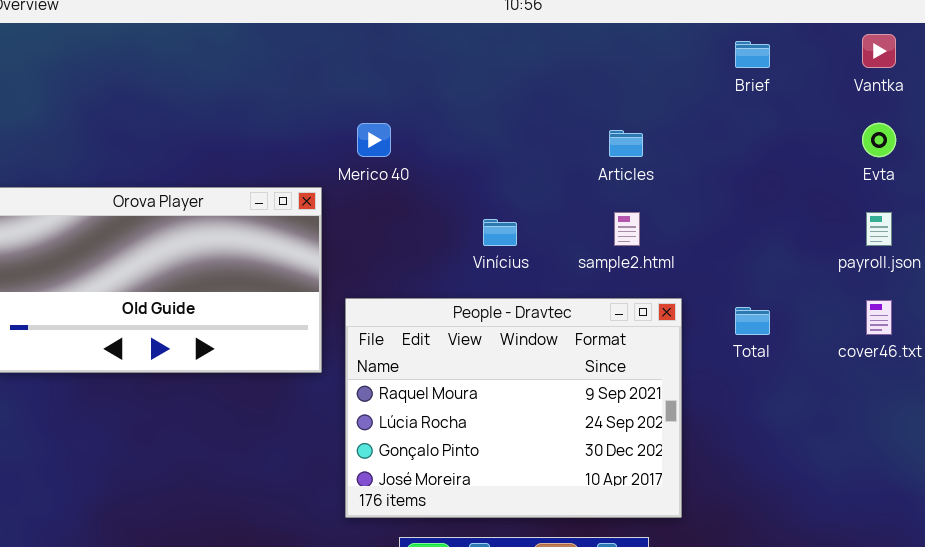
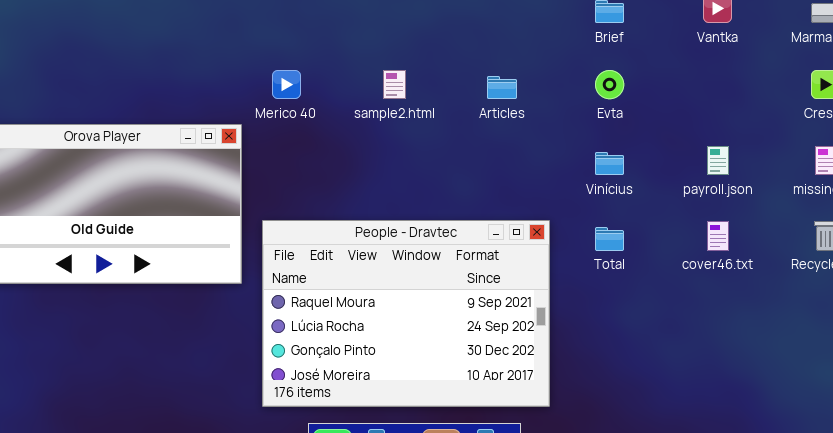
Evta: [862,123,896,157] -> [595,70,624,99], moved
sample2.html: [614,212,640,246] -> [383,70,406,99], moved
Vinícius: [483,219,517,246] -> [595,152,624,175], moved

